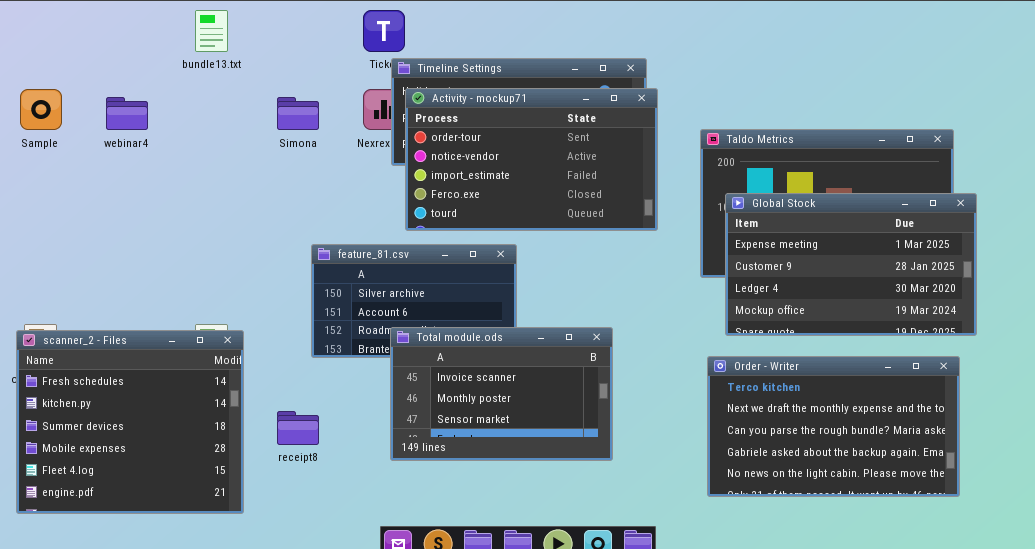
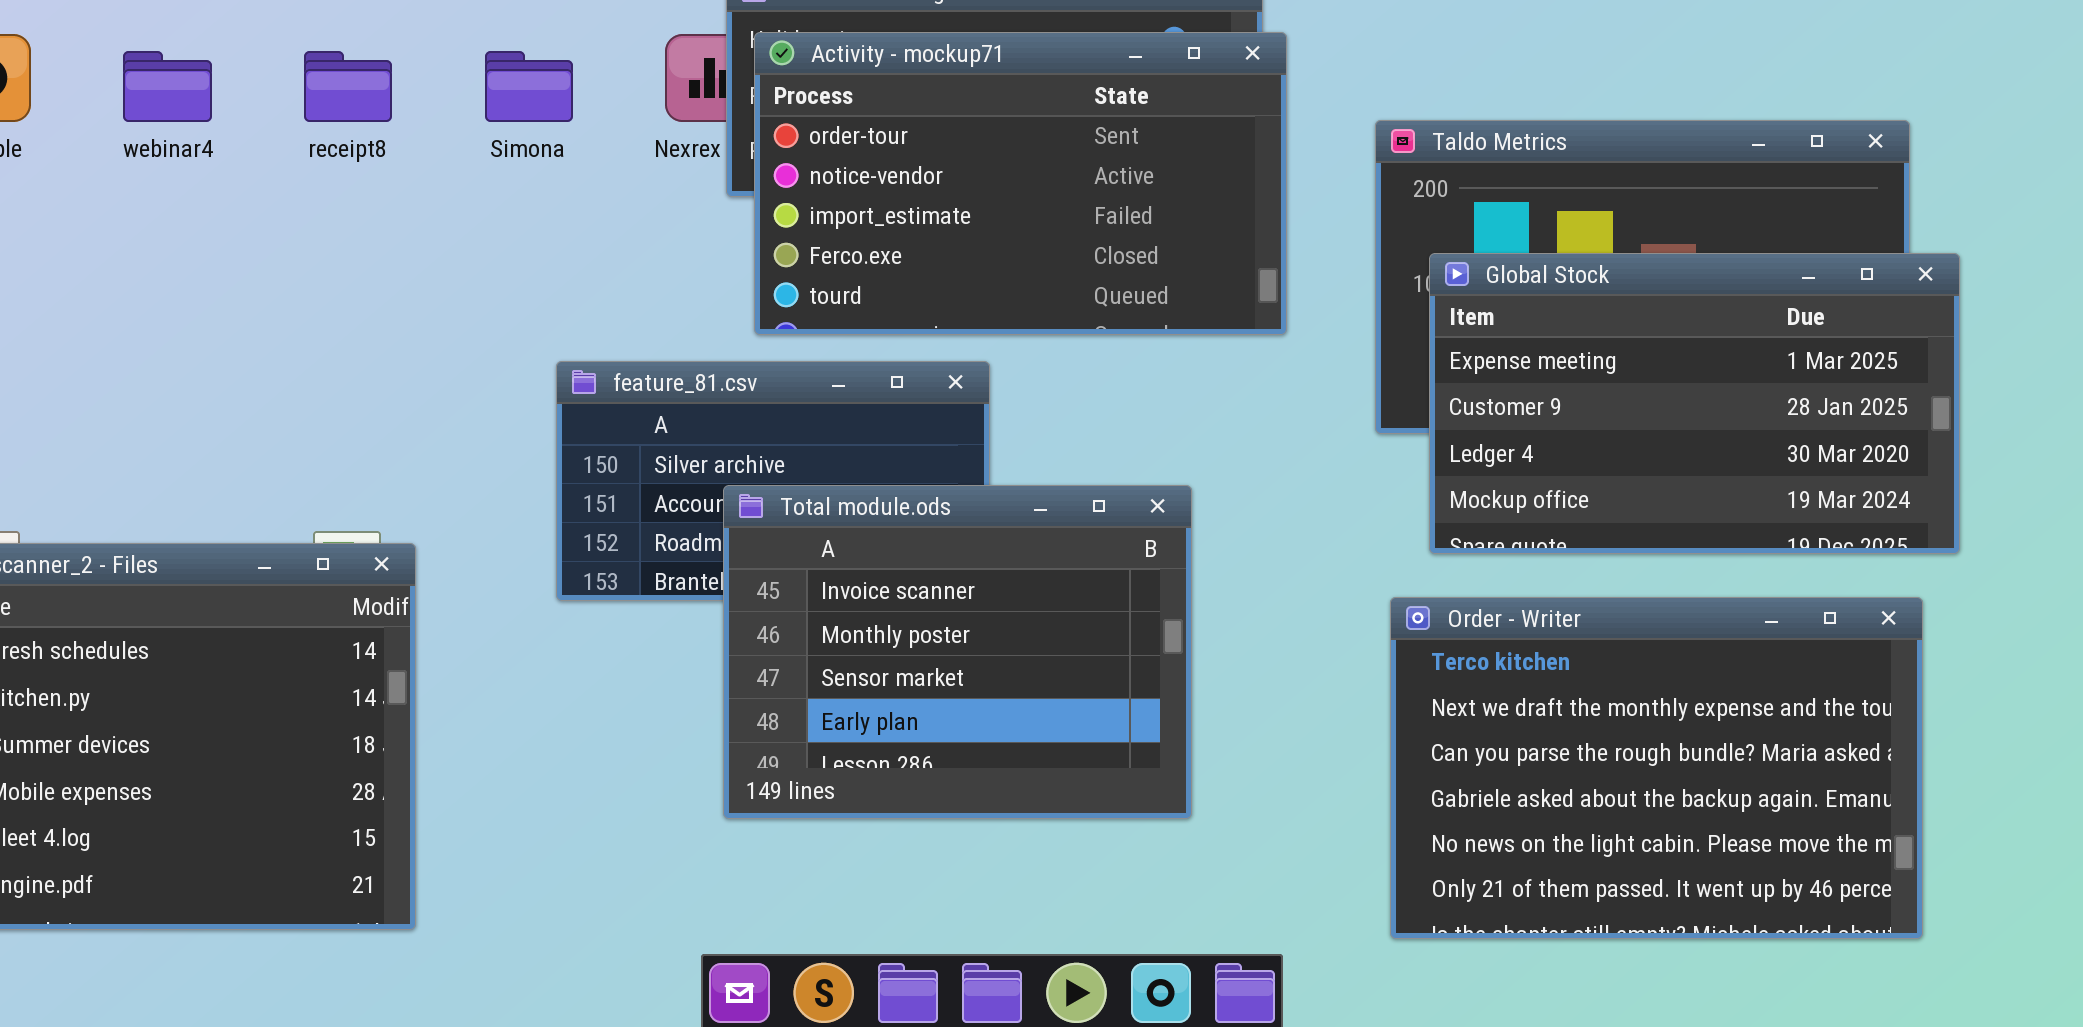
Total module.ods: [390,327,613,461] -> [723,485,1192,819], resized
Order - Writer: [707,356,960,497] -> [1390,597,1923,939], resized
receipt8: [277,411,319,445] -> [304,51,392,122], moved

